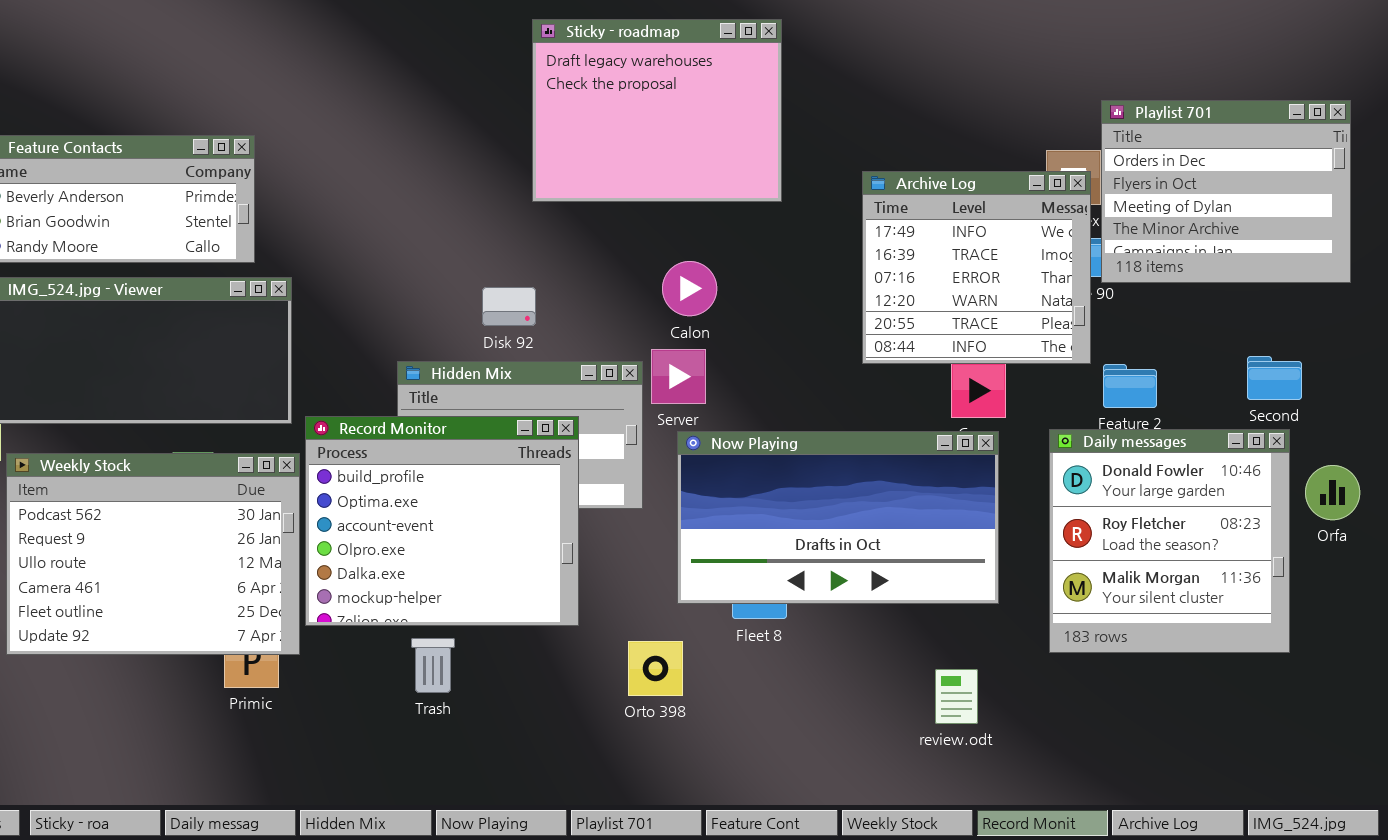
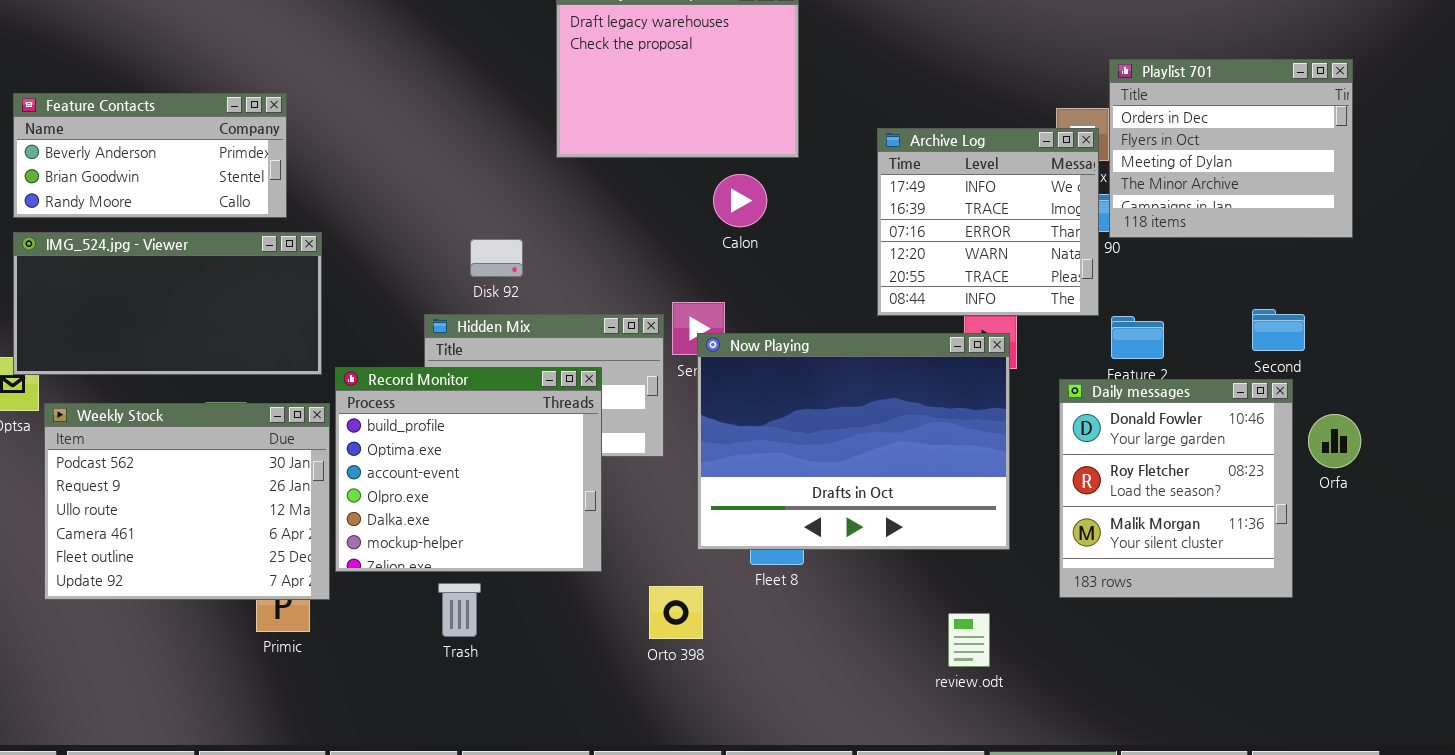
Calon: [662,261,717,316] -> [713,174,767,227], moved
Disk 92: [482,287,536,326] -> [470,239,523,277], moved
Now Playing: [677,431,999,604] -> [697,333,1010,550], resized

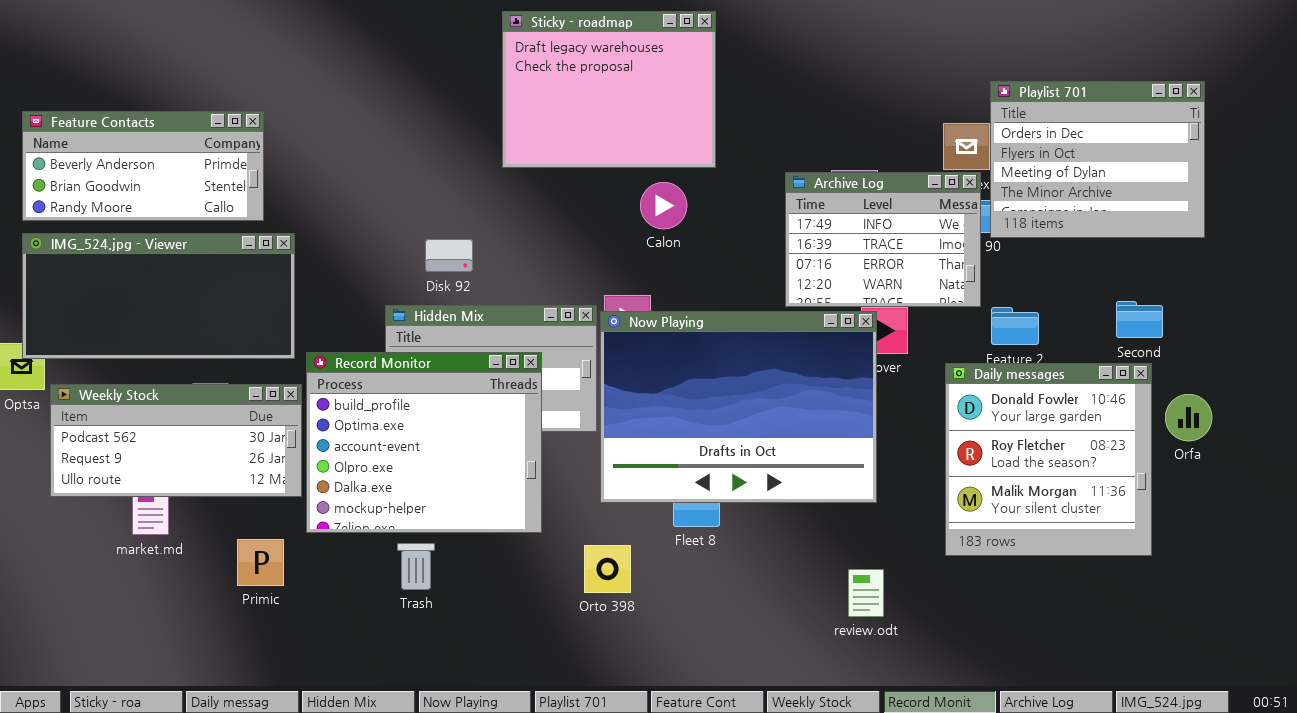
Archive Log: [877,128,1099,316] -> [785,172,981,307], resized
Now Playing: [697,333,1010,550] -> [600,311,877,503], moved
Weekly Stock: [44,403,330,600] -> [50,384,302,497], resized

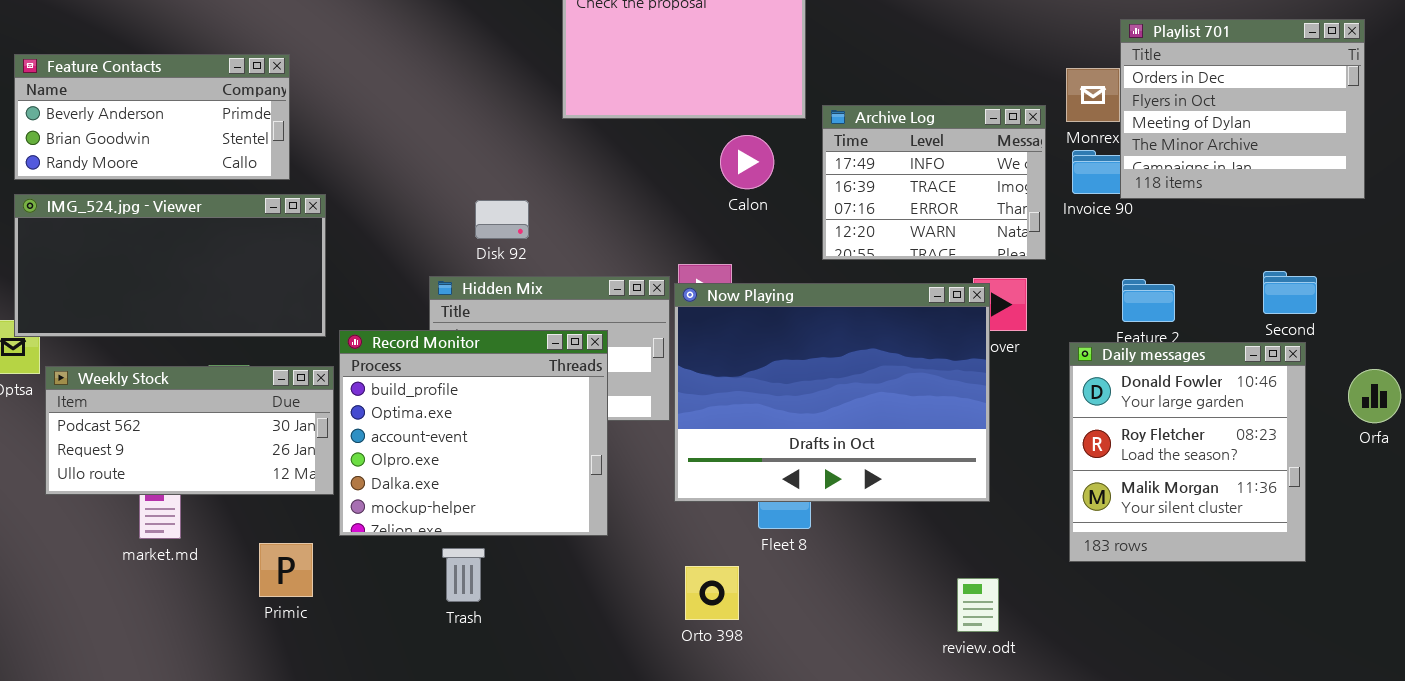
Archive Log: [785,172,981,307] -> [822,105,1046,260], moved
Orfa: [1165,394,1212,441] -> [1348,369,1401,423], moved
Orto 398: [584,545,631,593] -> [685,566,739,620], moved

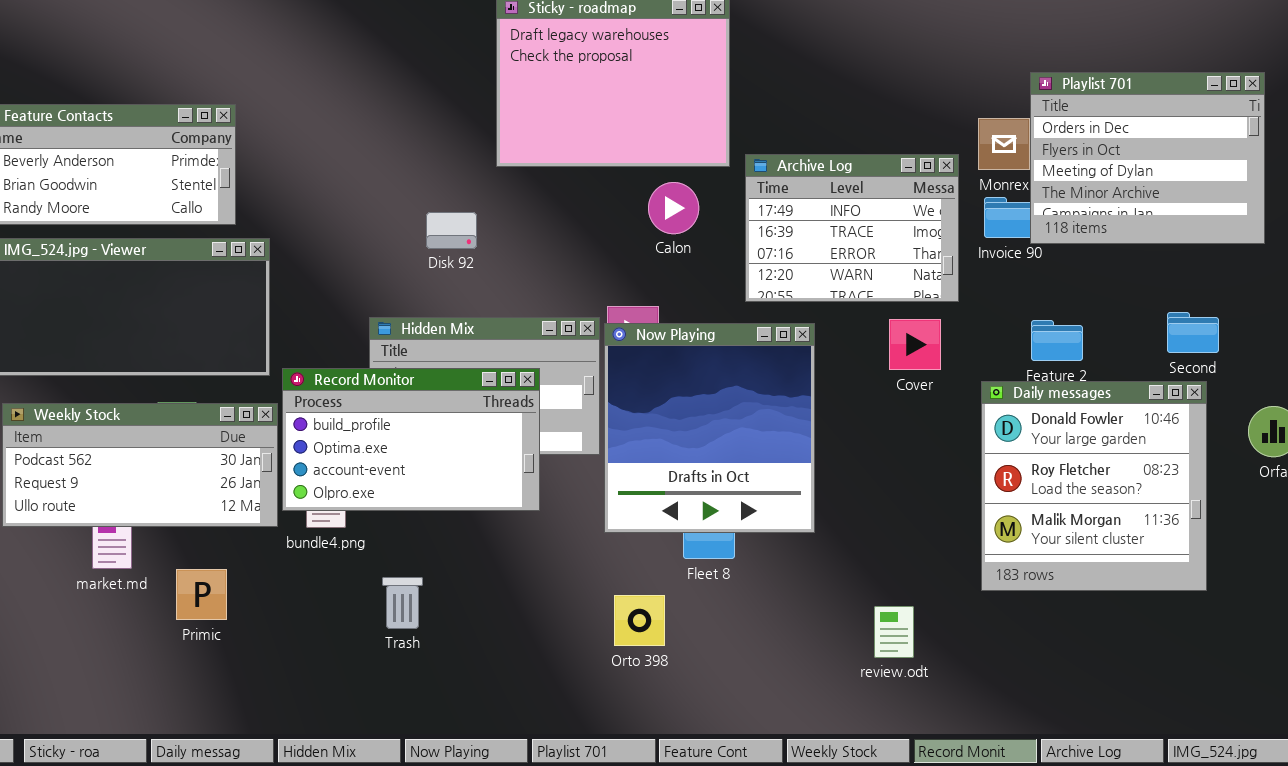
Disk 92: [475,200,529,239] -> [426,212,477,249], moved
Now Playing: [674,283,990,502] -> [604,323,815,533], resized
Record Monitor: [339,330,608,536] -> [282,368,540,511], resized
Primic: [259,543,313,597] -> [176,569,227,620], moved

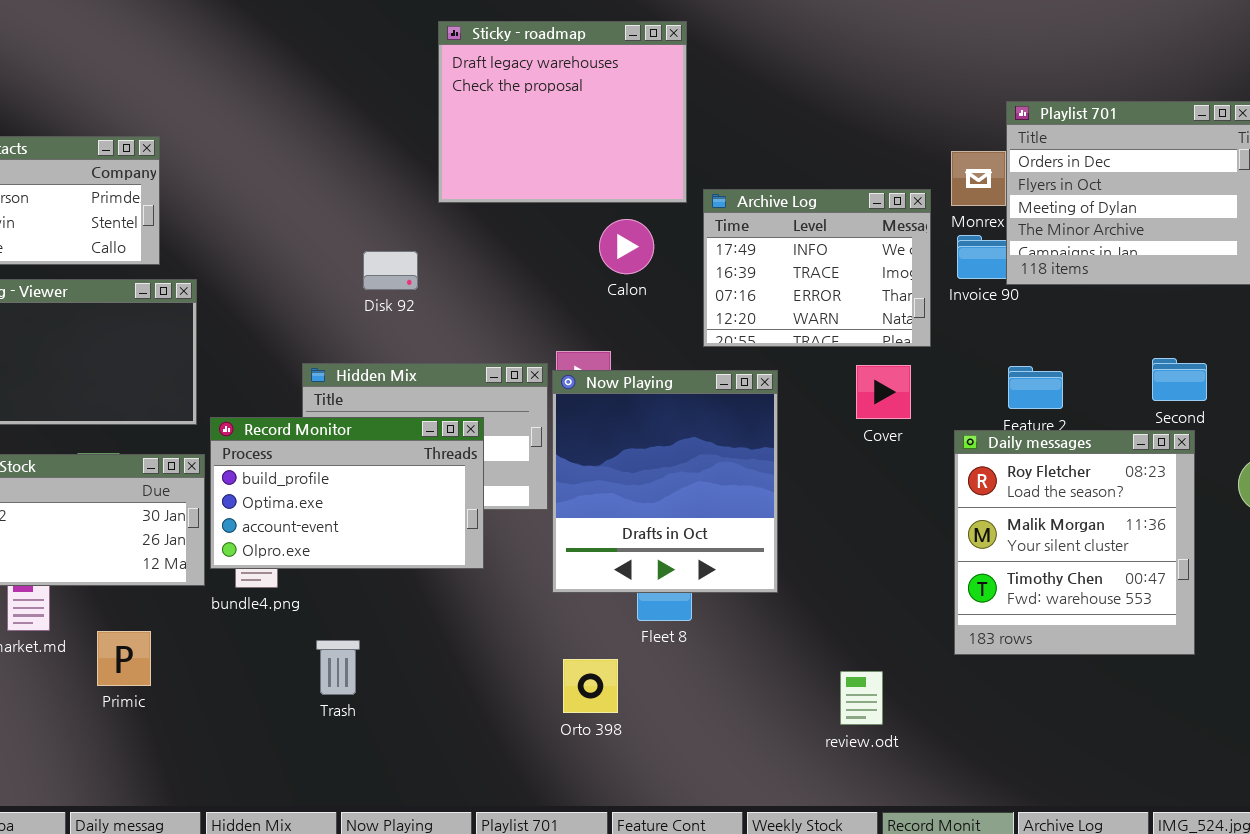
Daily messages: [981,381,1207,591] -> [954,430,1195,655], scrolled down 1 row

